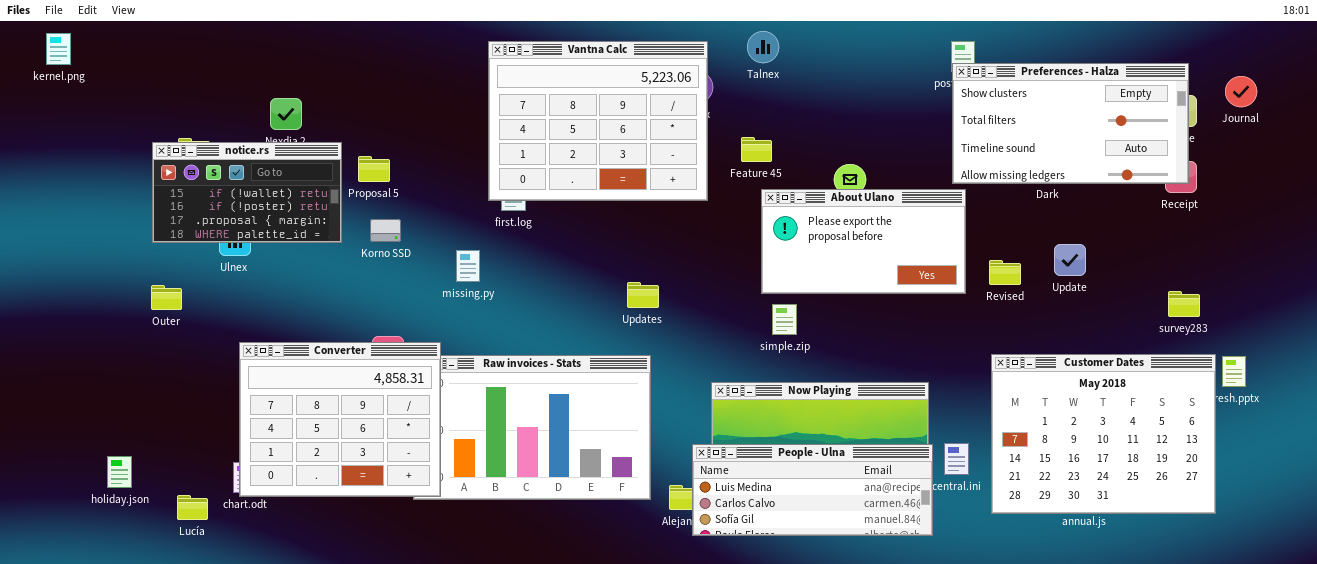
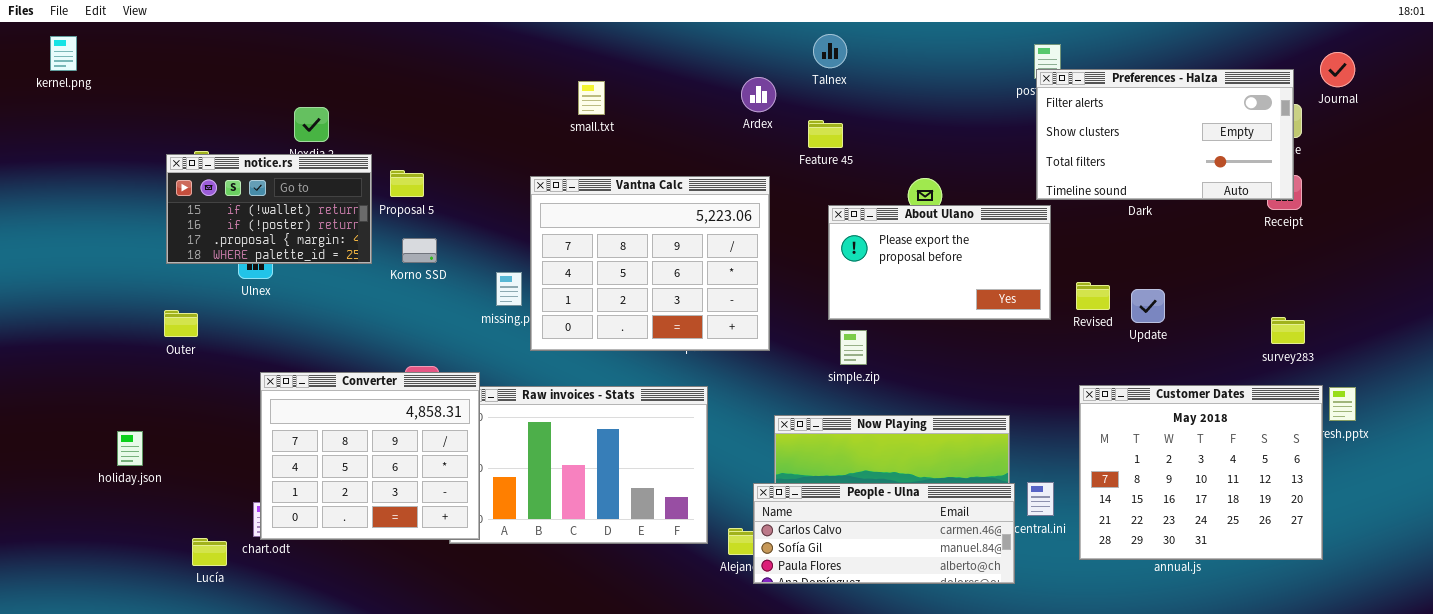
Vantna Calc: [488,41,708,201] -> [530,176,770,351], moved
Preferences - Halza: [952,63,1189,184] -> [1036,69,1294,200], scrolled up 1 row
Journal: [1225,76,1257,107] -> [1320,52,1355,87], moved
Feature 45: [741,137,772,162] -> [808,120,843,148], moved
Update: [1054,244,1086,276] -> [1131,289,1165,323], moved
People - Ulna: [692,444,933,536] -> [753,483,1015,584], scrolled down 1 row
holiday.json: [107,456,132,488] -> [117,431,143,466], moved

